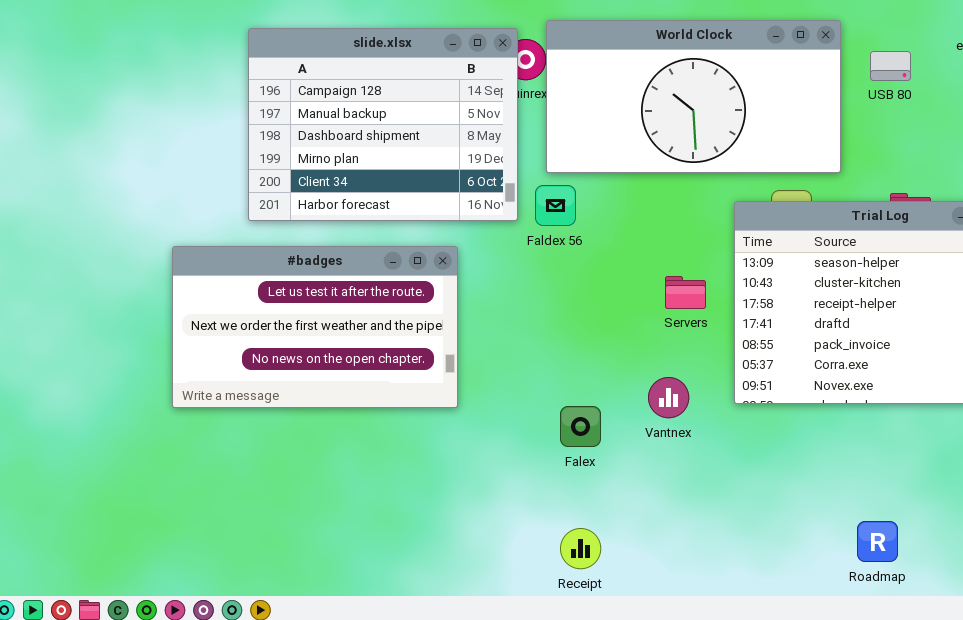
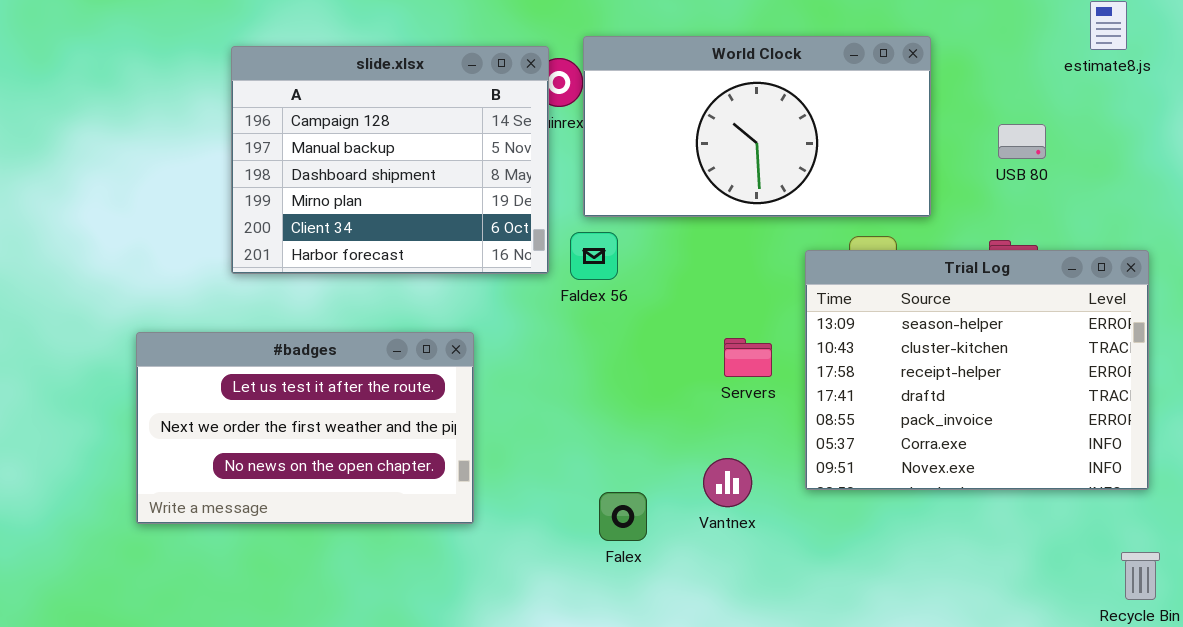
USB 80: [870,51,911,81] -> [998,124,1046,159], moved
#badges: [172,246,458,408] -> [136,332,474,524], moved

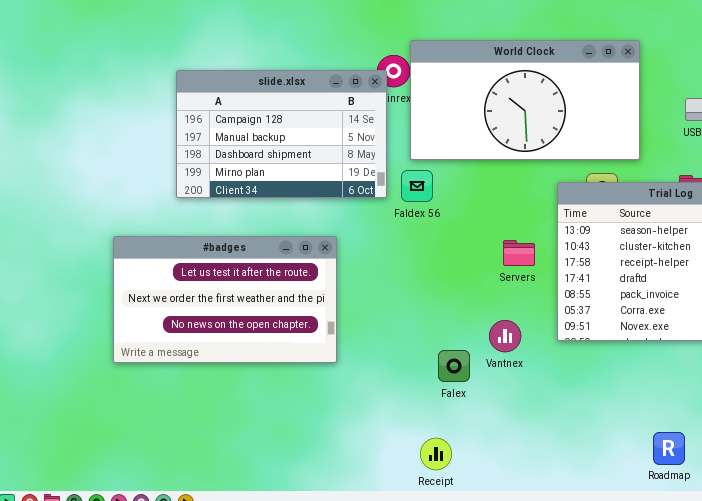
slide.xlsx: [231,46,549,274] -> [176,70,387,198], resized
Falex: [599,492,647,541] -> [438,350,470,382], moved

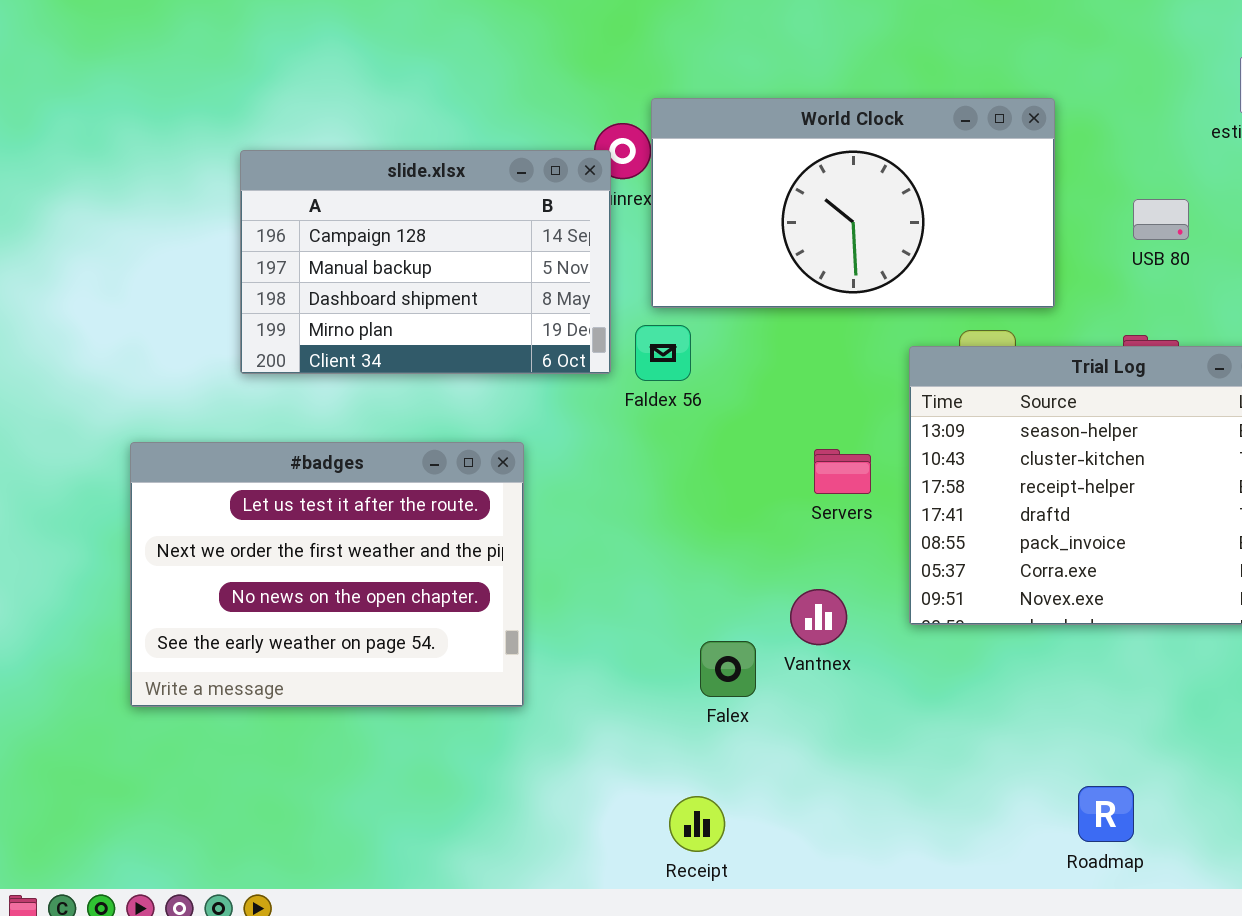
#badges: [113,236,337,363] -> [130,442,524,707], resized

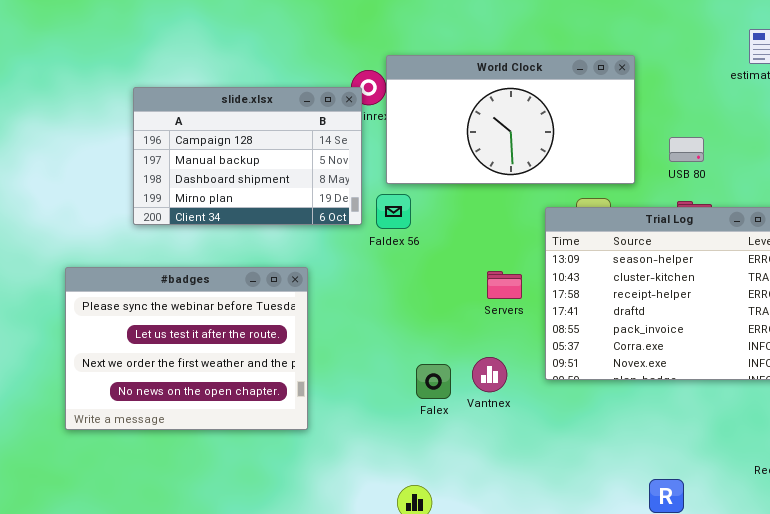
USB 80: [1133,199,1189,240] -> [669,137,704,162], moved
#badges: [130,442,524,707] -> [65,267,308,430], scrolled up 1 row
Falex: [700,641,756,697] -> [416,364,451,399], moved

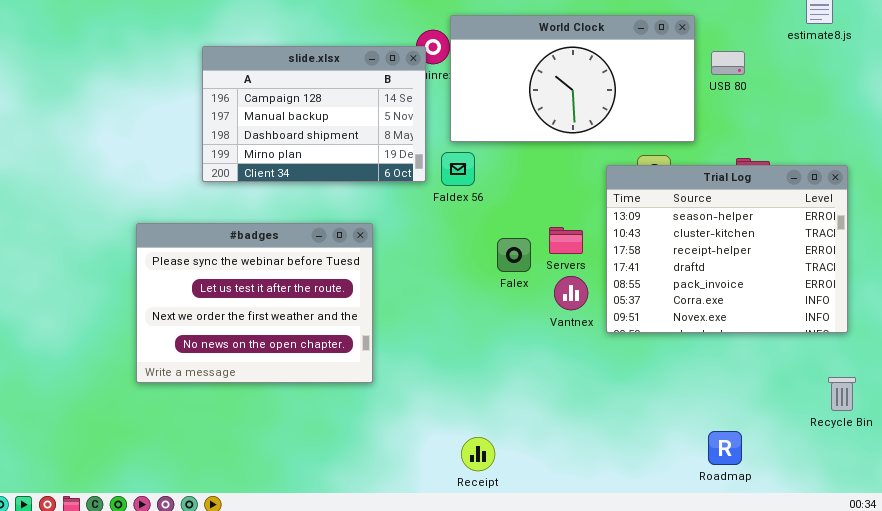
USB 80: [669,137,704,162] -> [711,51,745,75], moved
Vantnex: [472,357,507,392] -> [554,276,588,310], moved
Falex: [416,364,451,399] -> [497,238,531,272], moved

